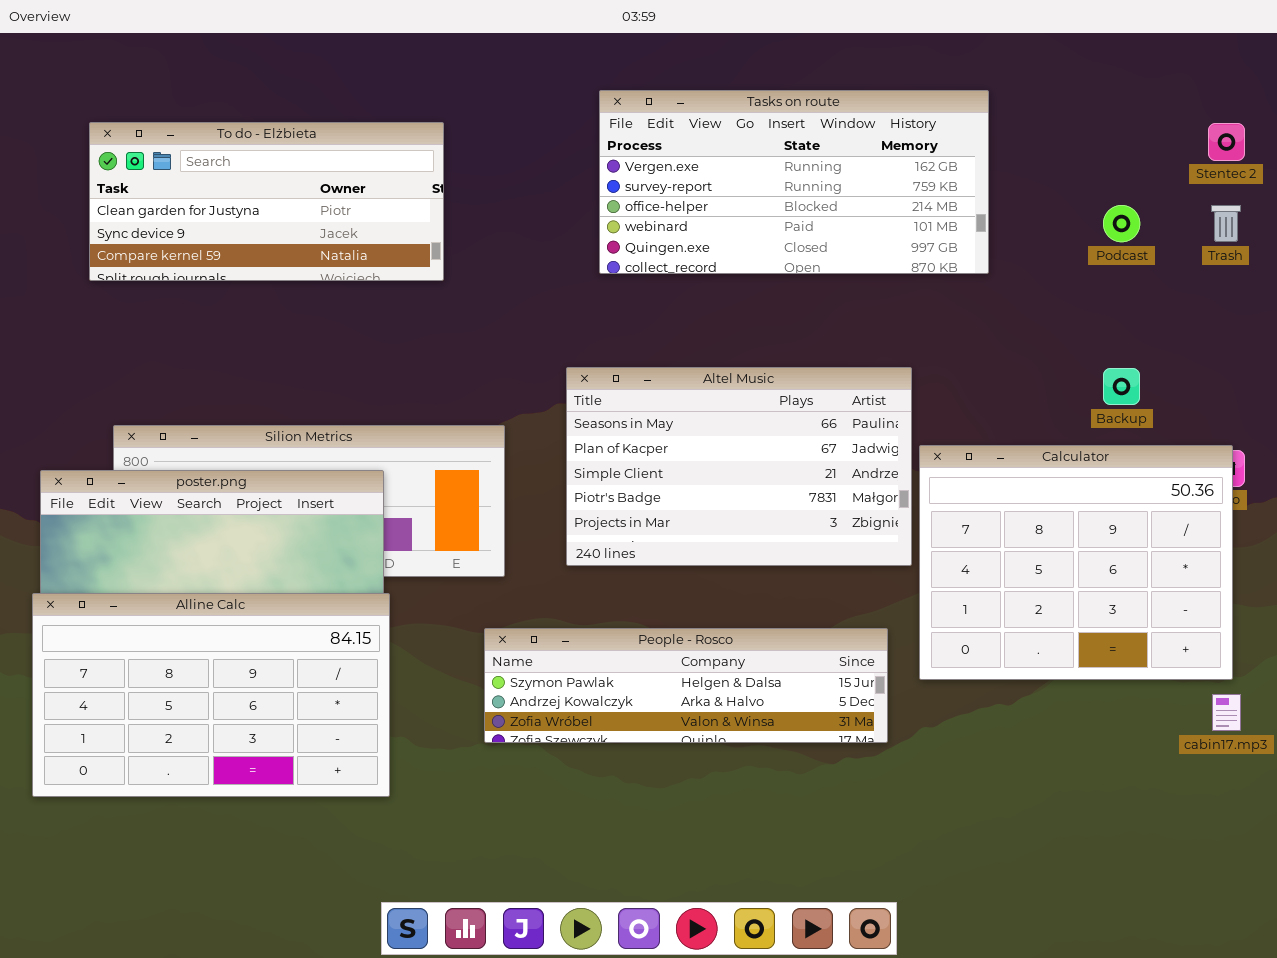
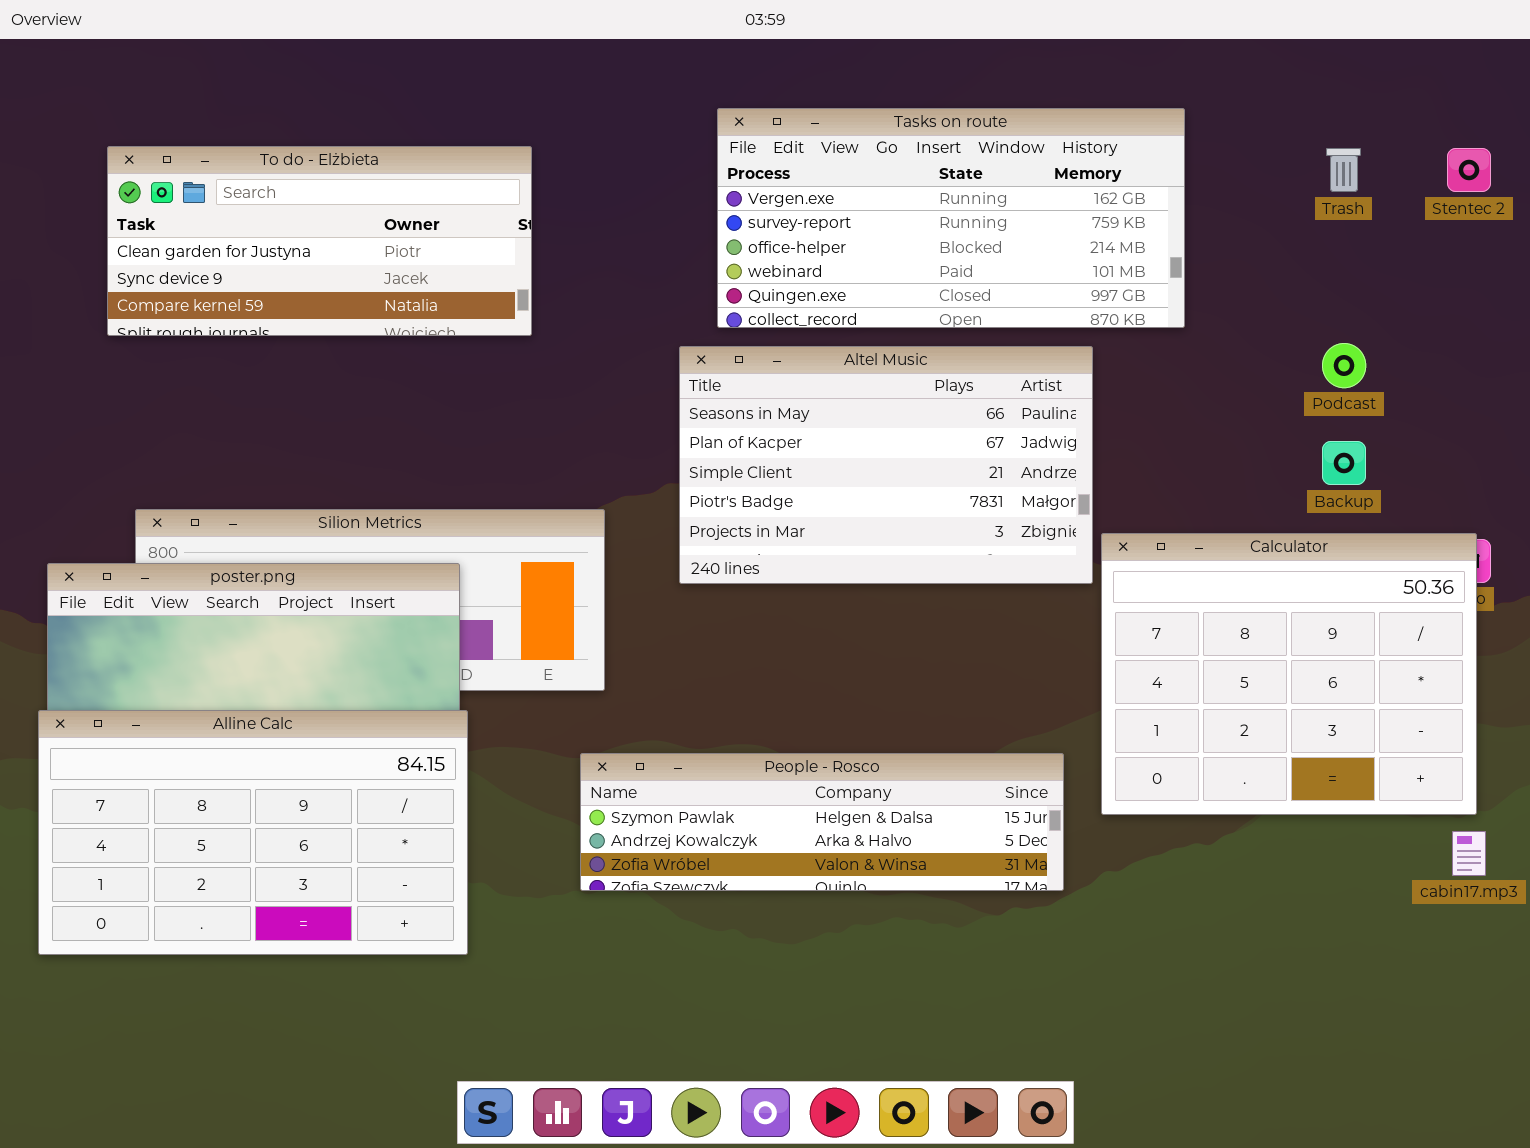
Podcast: [1103,205,1140,242] -> [1322,343,1366,388], moved
Trash: [1211,205,1241,242] -> [1326,148,1361,192], moved
Altel Music: [566,367,912,566] -> [679,346,1093,584], moved

